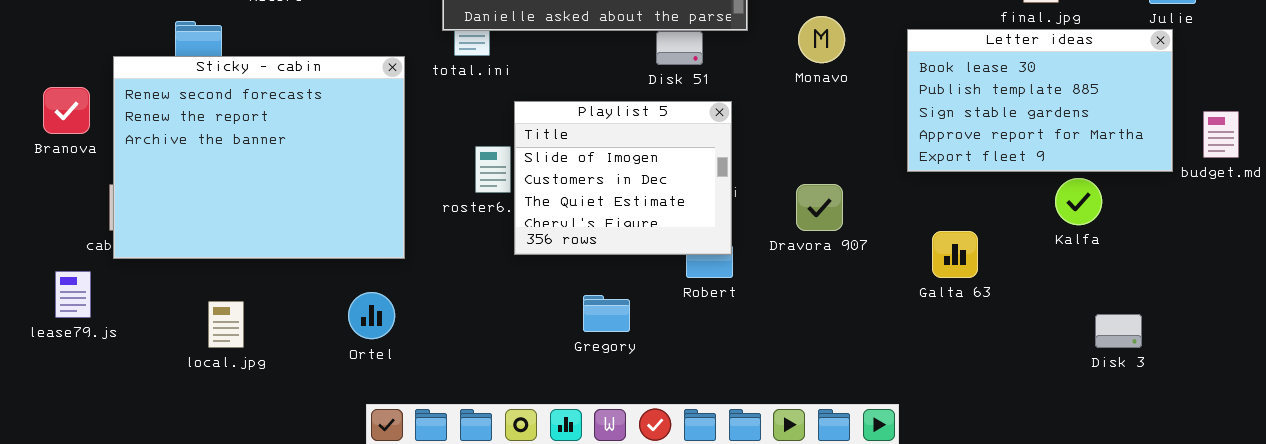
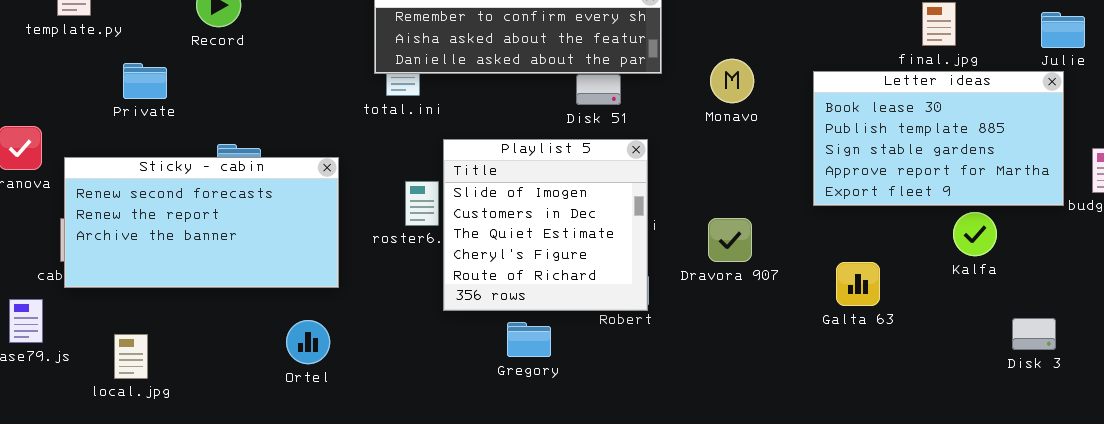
Sticky - cabin: [113,56,405,259] -> [64,157,339,288], resized
Playlist 5: [514,101,732,255] -> [443,139,648,311], resized
local.jpg: [208,301,244,348] -> [114,334,148,379], moved
Disk 3: [1095,314,1142,348] -> [1012,318,1056,350], moved

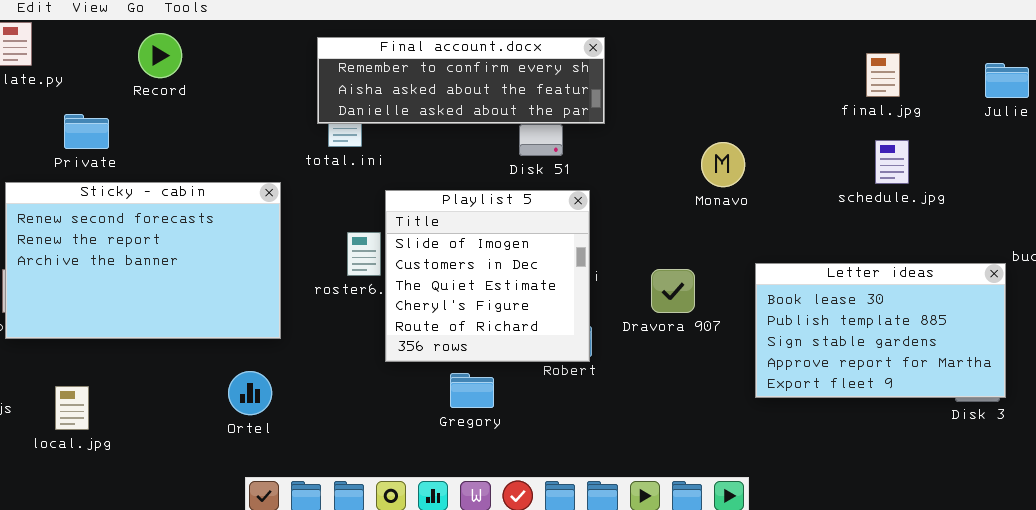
Monavo: [710,59,754,103] -> [701,142,745,187], moved
Letter ideas: [813,71,1064,206] -> [755,263,1006,398], moved
Sticky - cabin: [64,157,339,288] -> [5,182,281,339], resized

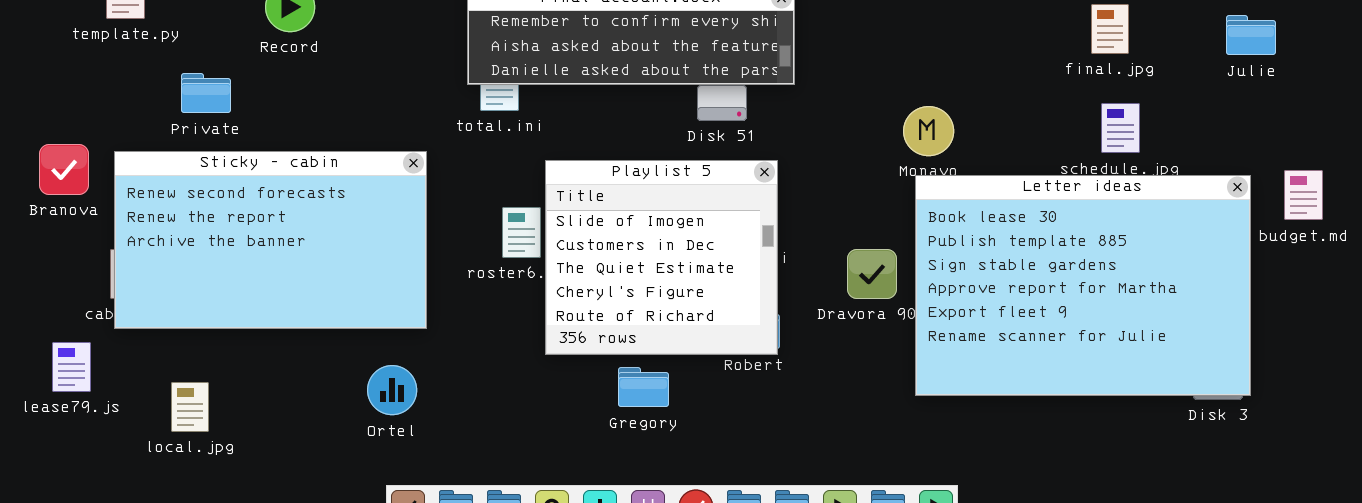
Letter ideas: [755,263,1006,398] -> [915,175,1251,396], resized

